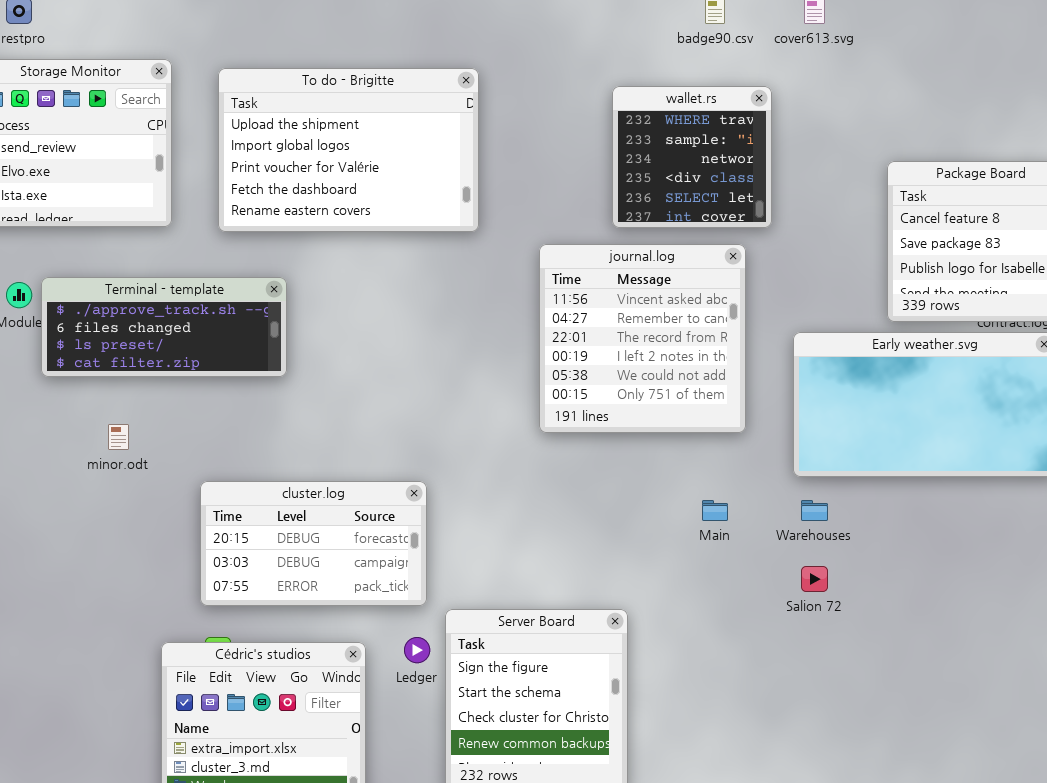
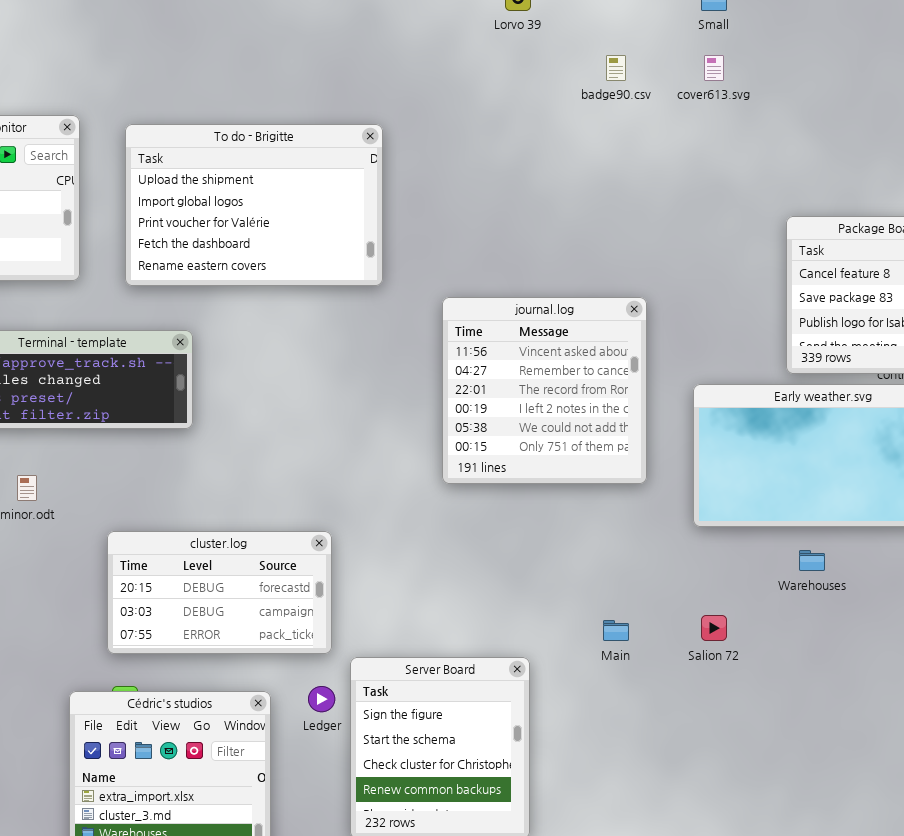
wallet.rs: [612,86,772,228] -> none, closed
Main: [702,500,728,521] -> [603,620,629,641], moved
Warehouses: [801,500,828,521] -> [799,550,825,571], moved

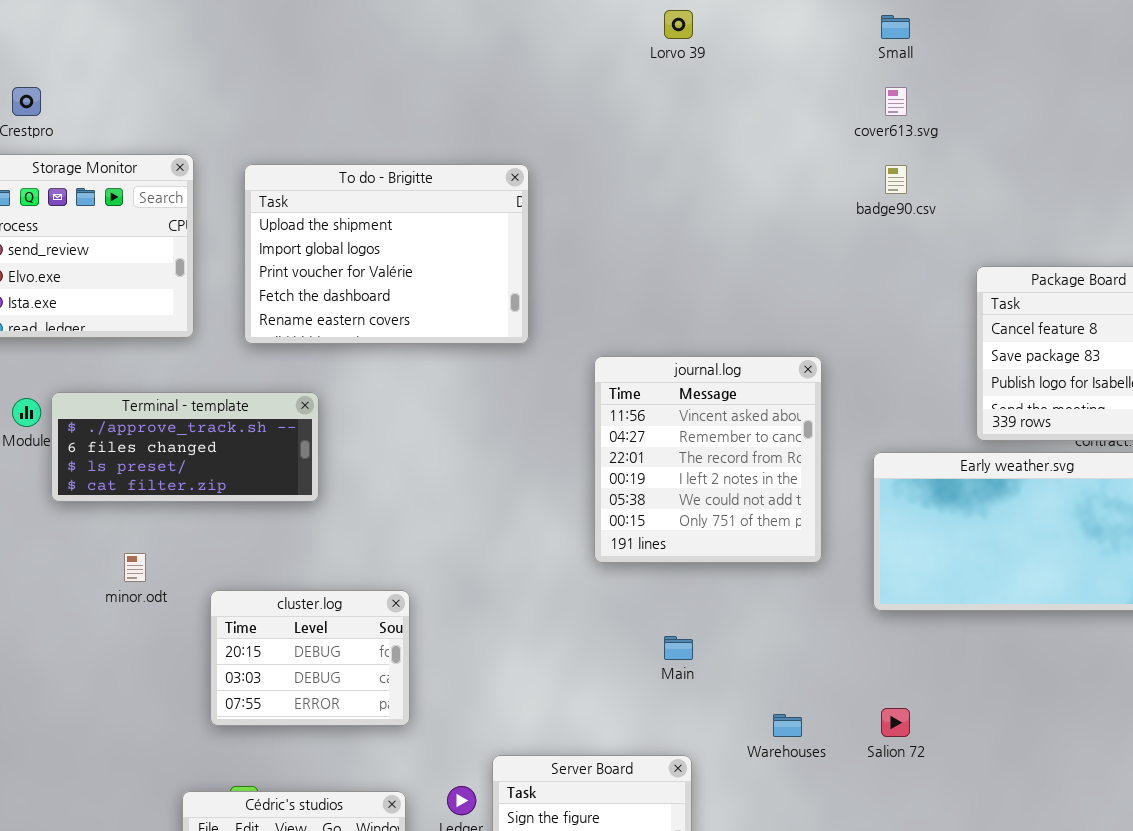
badge90.csv: [606,55,626,81] -> [885,165,907,194], moved
cluster.log: [107,531,332,654] -> [210,590,410,726], moved, resized
Warehouses: [799,550,825,571] -> [773,714,802,737], moved
Main: [603,620,629,641] -> [664,636,693,660], moved

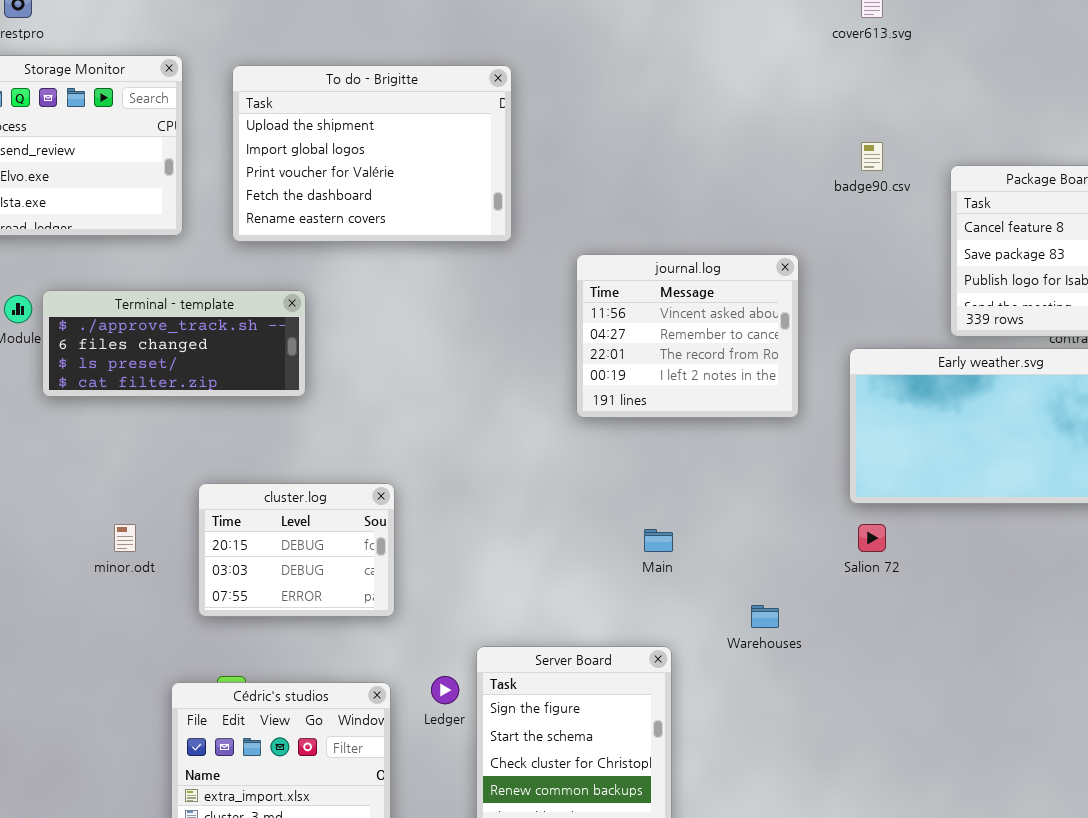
badge90.csv: [885,165,907,194] -> [861,142,883,171], moved
journal.log: [594,356,822,563] -> [576,254,799,418], resized
minor.odt: [124,553,146,582] -> [114,524,136,552], moved
Salion 72: [881,708,910,737] -> [858,524,886,552], moved

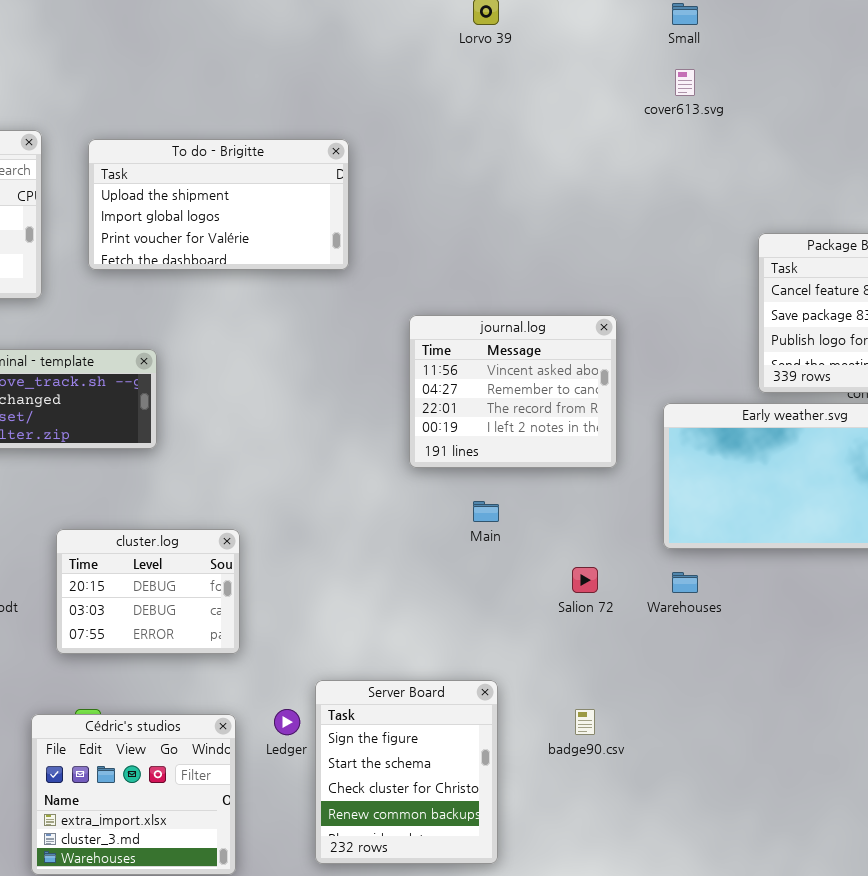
To do - Brigitte: [232,65,512,242] -> [88,139,349,270], resized
badge90.csv: [861,142,883,171] -> [575,709,595,735], moved
Salion 72: [858,524,886,552] -> [572,567,598,593], moved
Main: [644,529,673,552] -> [473,501,499,522], moved
Warehouses: [751,605,779,628] -> [672,572,698,593], moved

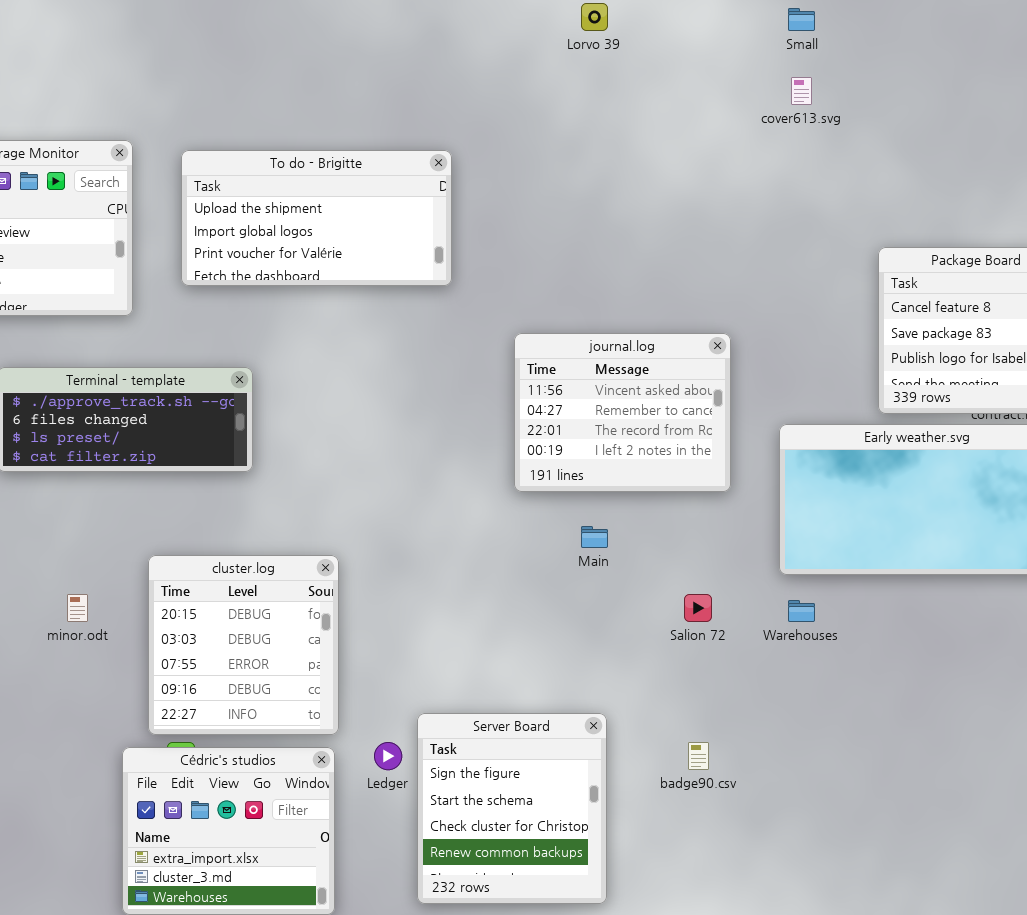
cluster.log: [56,529,240,654] -> [148,555,339,735], resized

